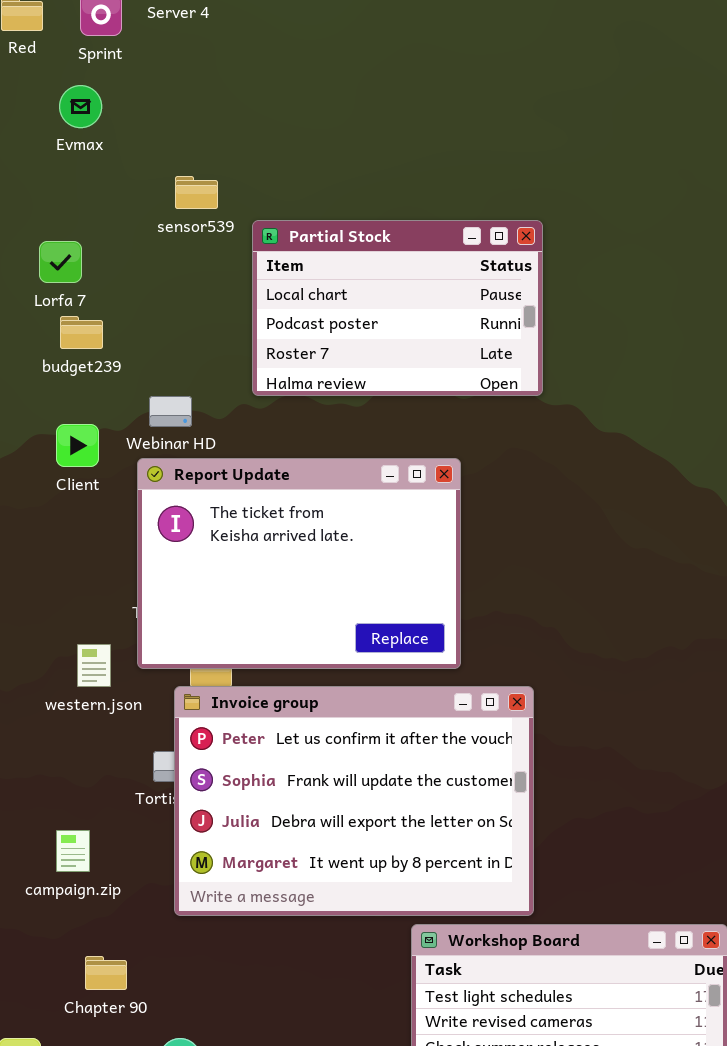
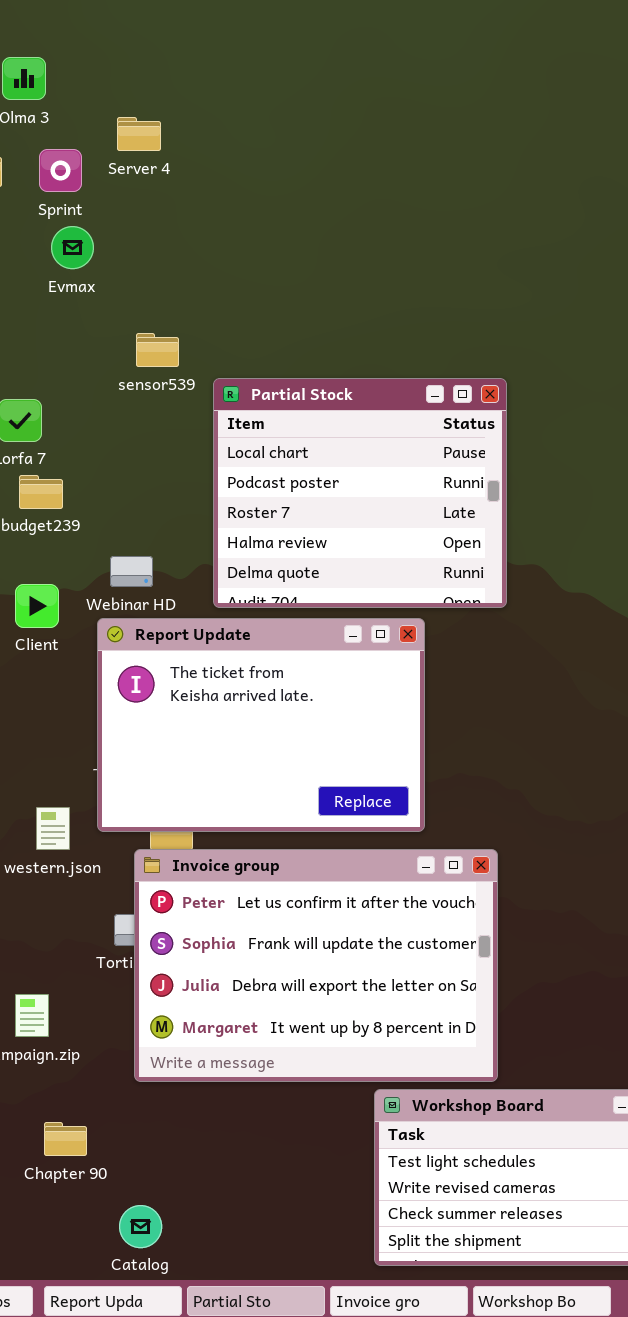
Evmax: [59,85,102,128] -> [51,226,94,269], moved
Partial Stock: [252,220,543,396] -> [213,378,507,608], resized

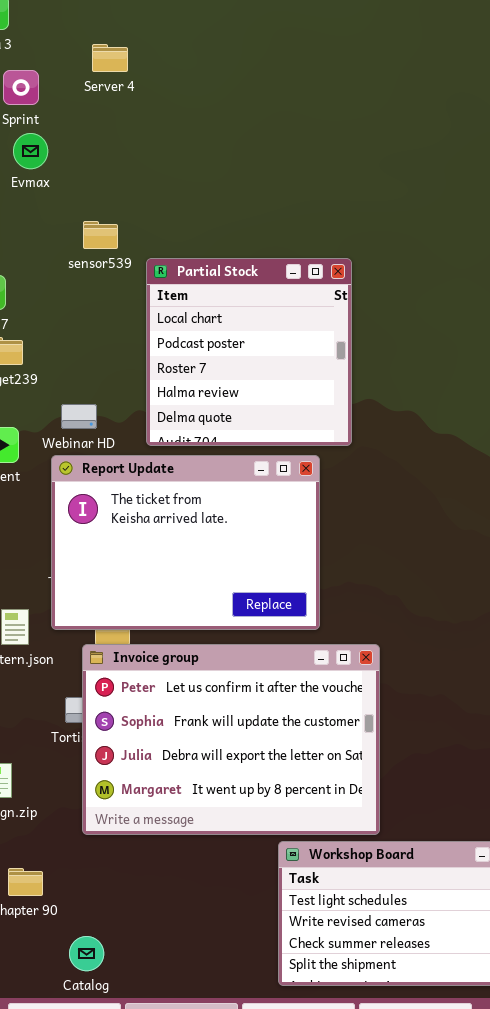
Server 4: [117,117,161,151] -> [92,44,128,72], moved
Partial Stock: [213,378,507,608] -> [146,258,352,446], resized

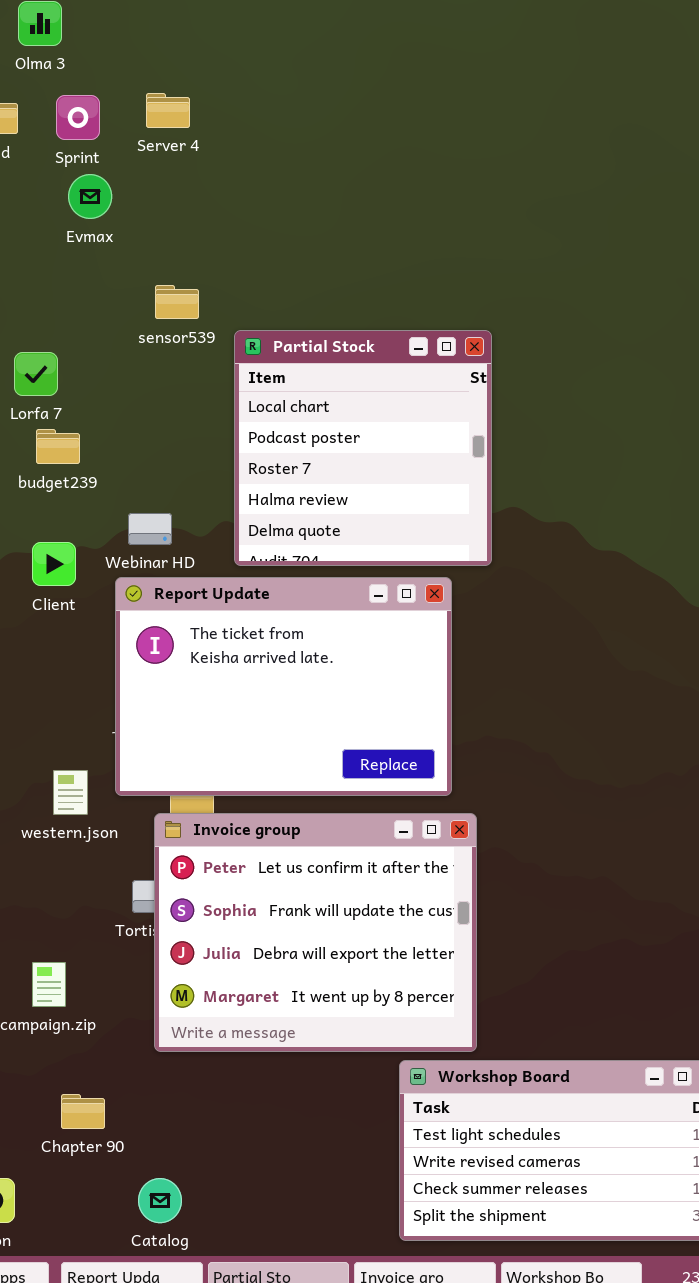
Server 4: [92,44,128,72] -> [146,93,190,128], moved
Invoice group: [82,644,380,835] -> [154,813,477,1052], resized

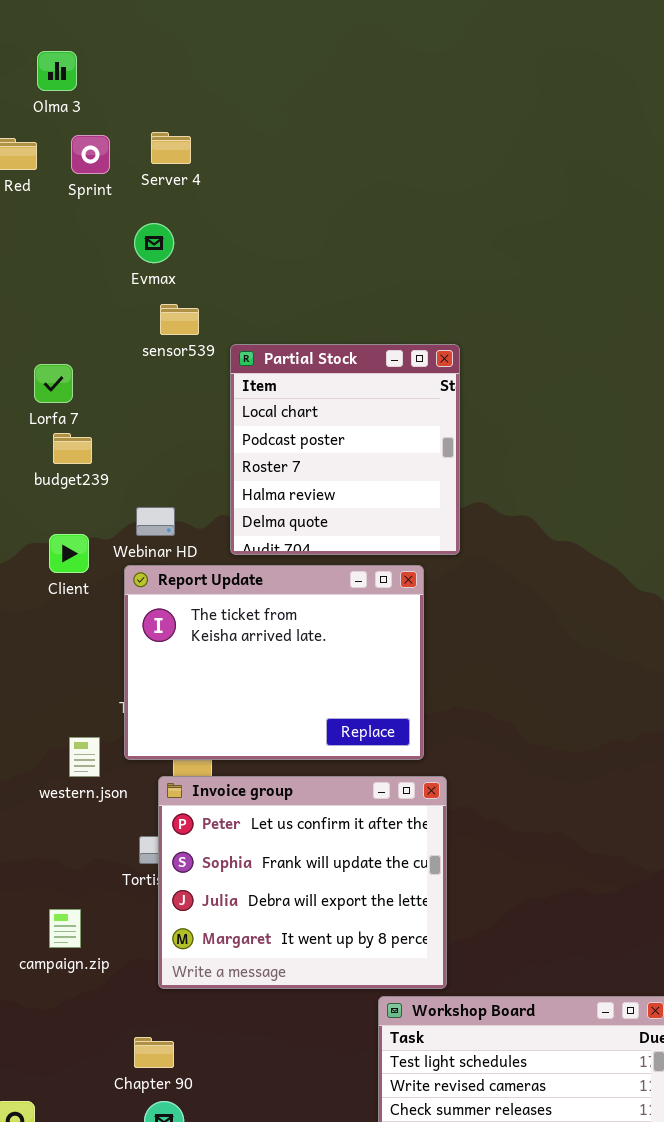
Evmax: [68,174,112,219] -> [134,223,174,263], moved
Chapter 90: [61,1094,105,1129] -> [134,1037,174,1068], moved

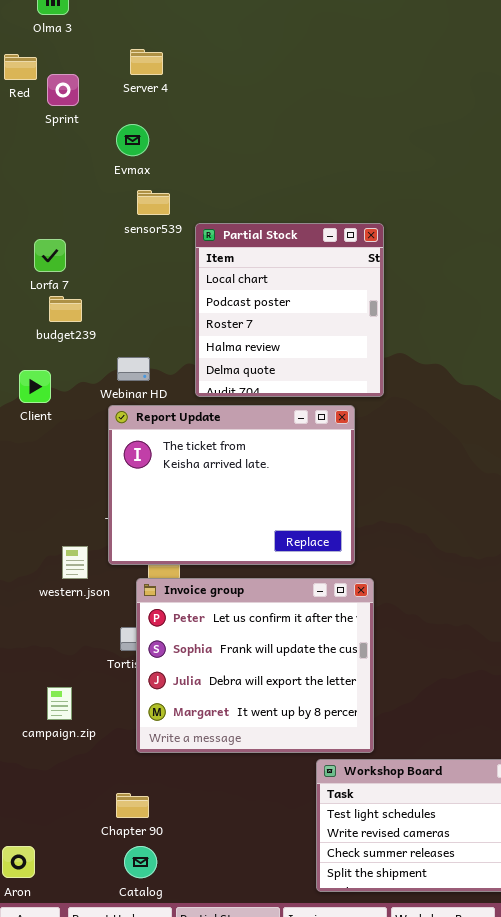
Sprint: [71,135,110,174] -> [47,74,79,106], moved
Client: [49,534,89,573] -> [19,370,51,403], moved

